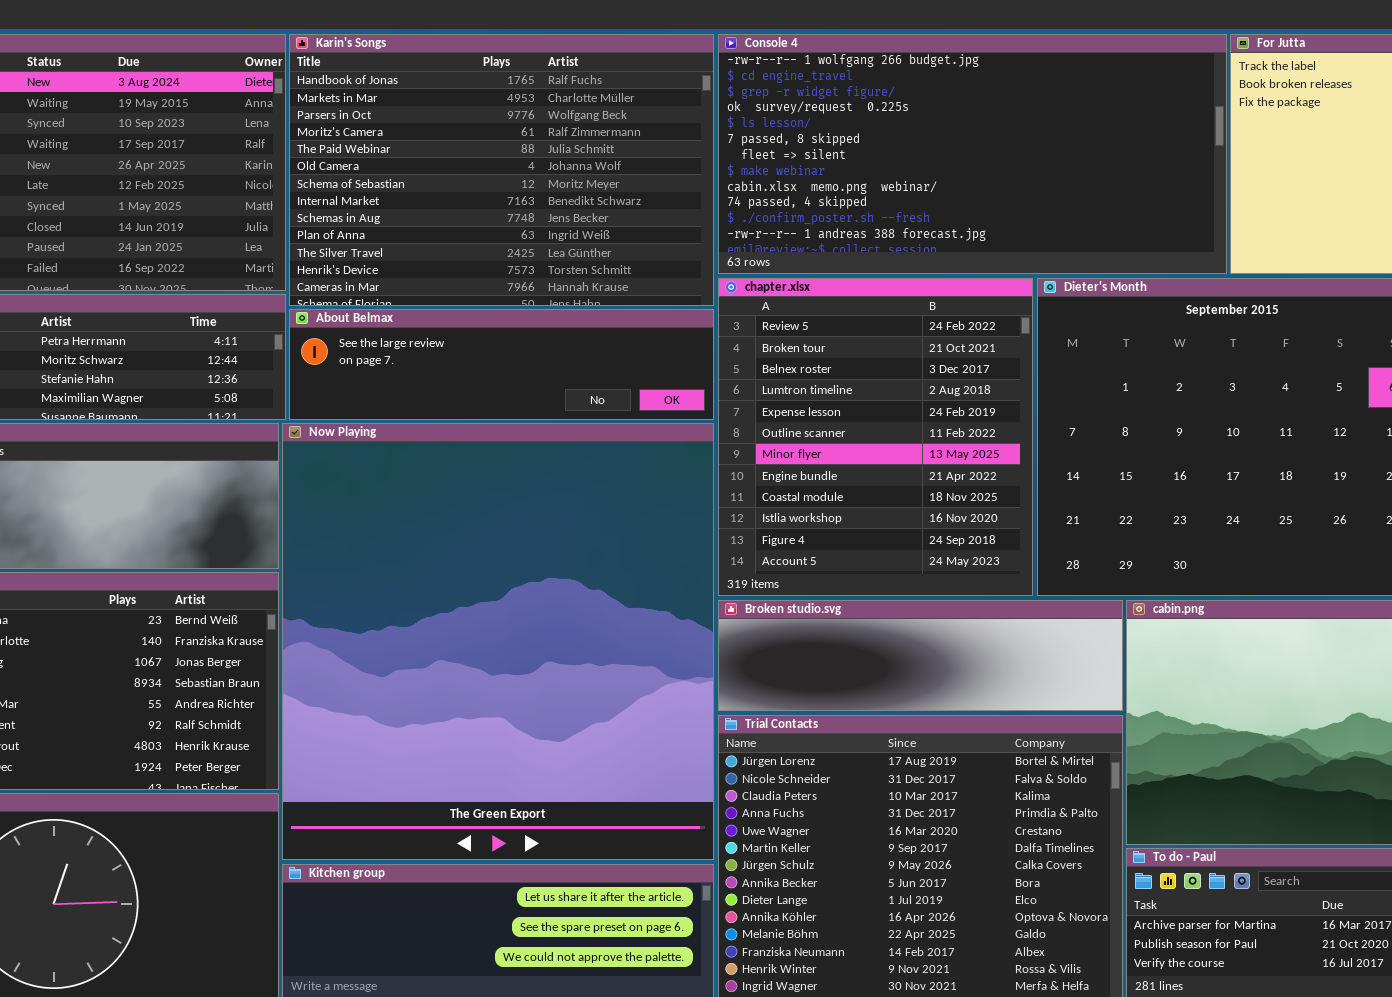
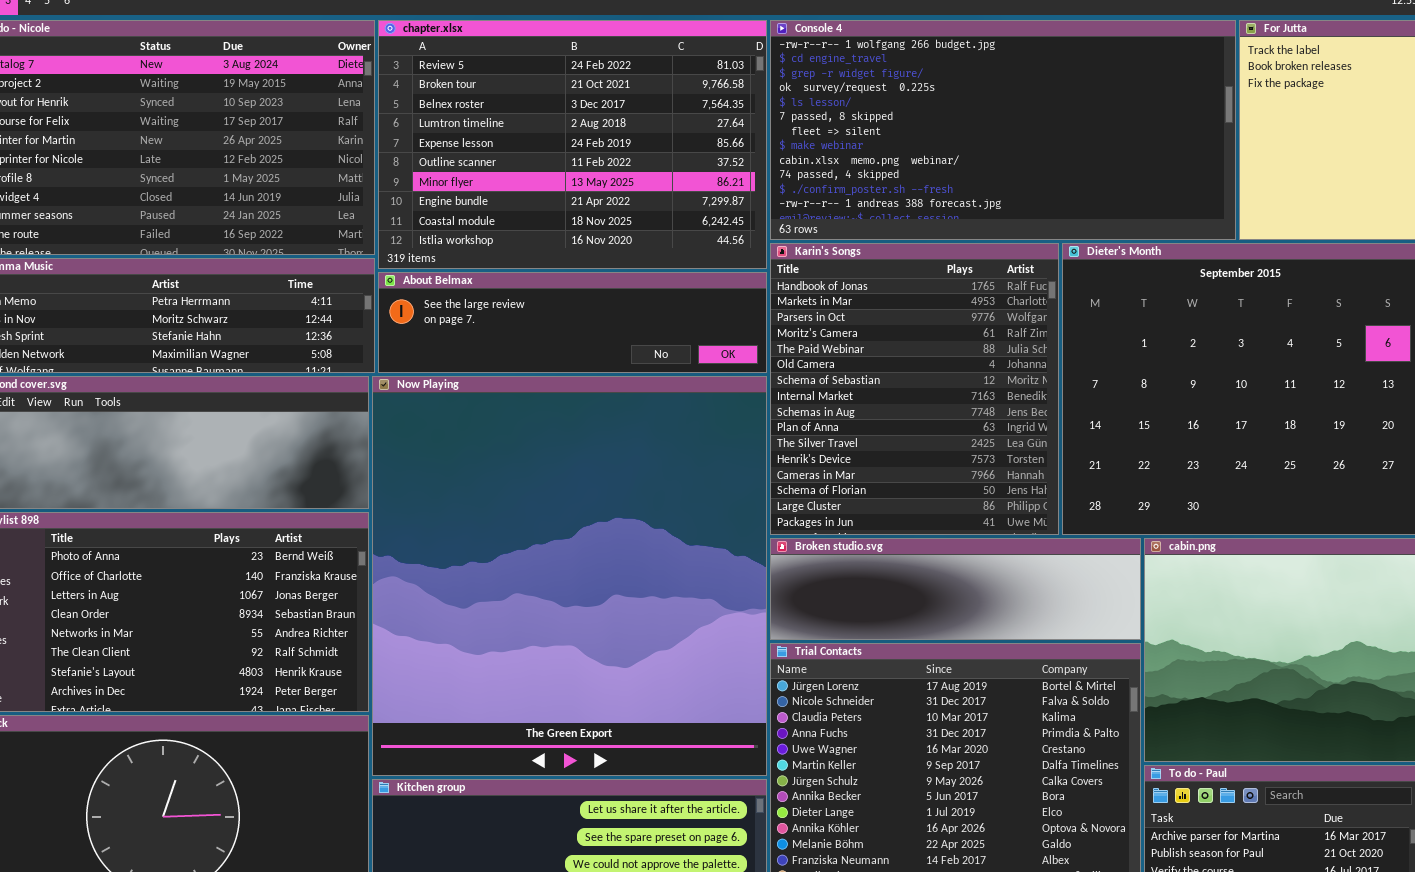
Karin's Songs: [289,34,714,306] -> [770,243,1059,535], moved, resized
chapter.xlsx: [718,278,1033,596] -> [378,20,767,269], moved, resized

